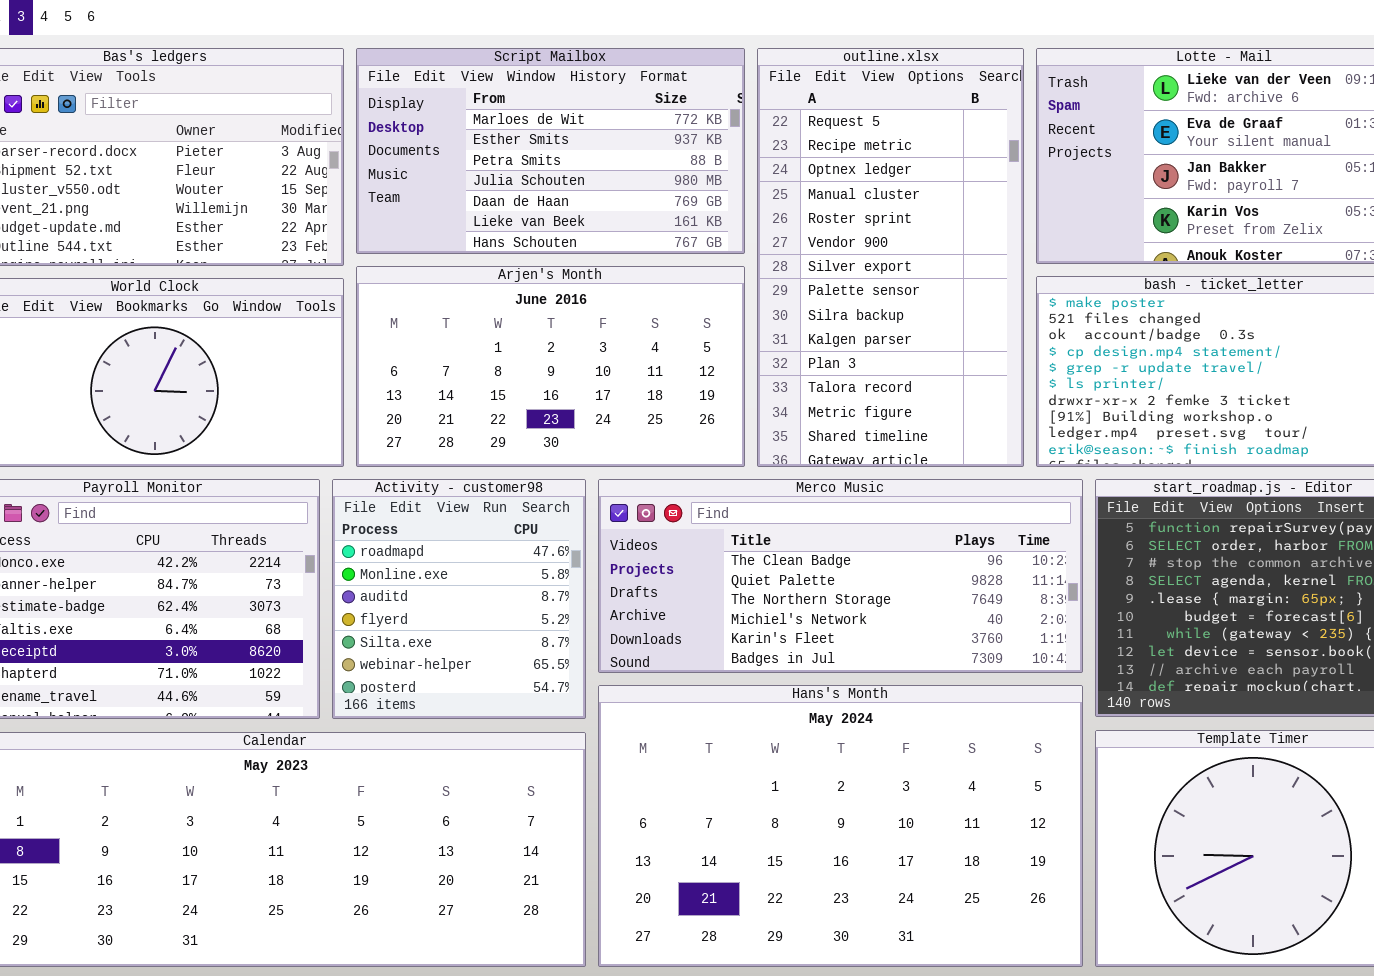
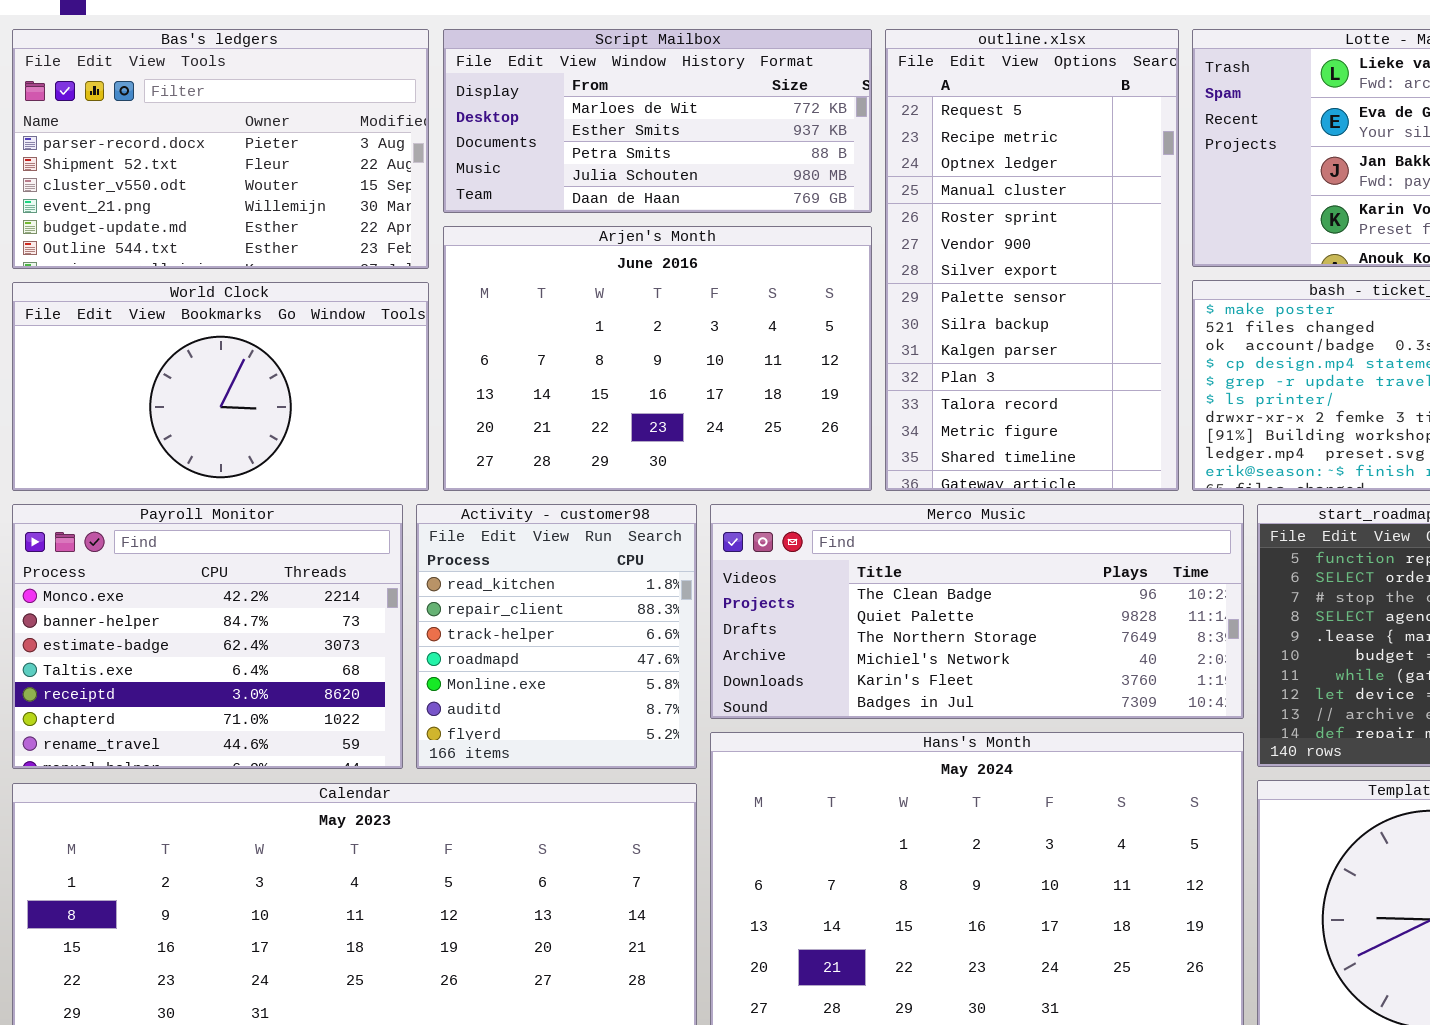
Script Mailbox: [356,48,745,254] -> [443,29,872,213], resized
Arjen's Month: [356,266,745,467] -> [443,226,872,491], resized
Activity - customer98: [332,479,586,719] -> [416,504,697,769], scrolled up 3 rows

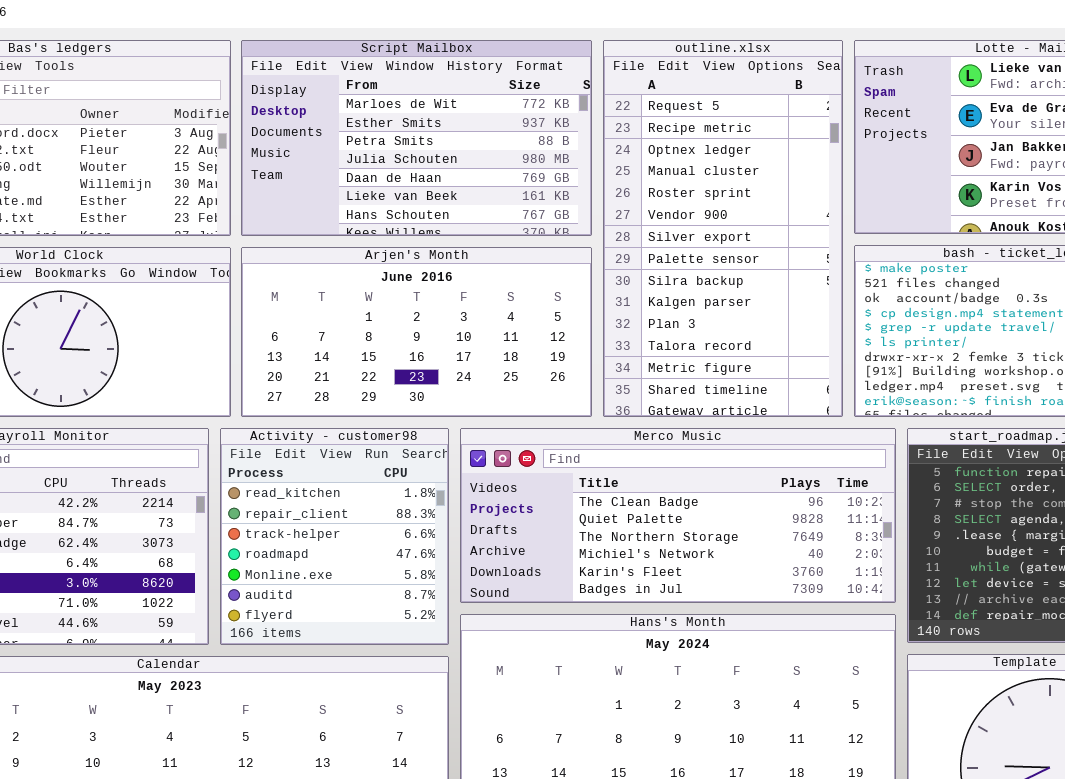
Script Mailbox: [443,29,872,213] -> [241,40,592,236], resized
Arjen's Month: [443,226,872,491] -> [241,247,592,417], resized

